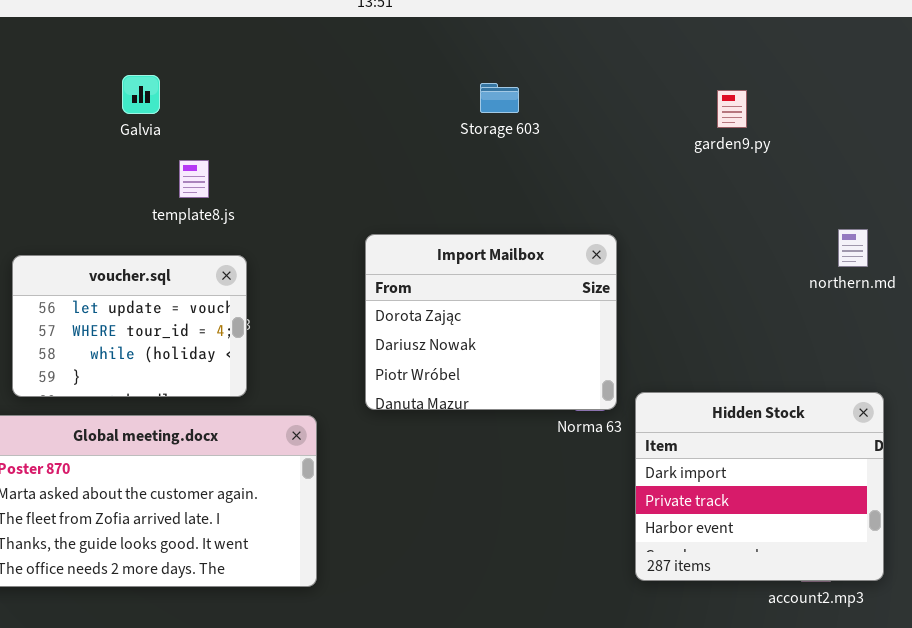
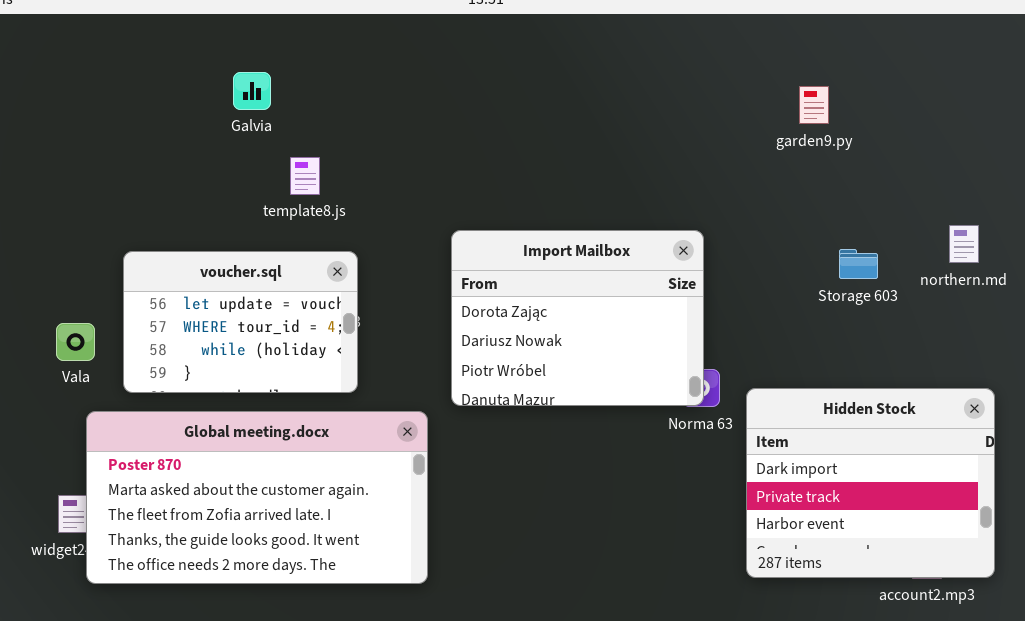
Storage 603: [480,83,519,113] -> [839,249,878,279], moved
garden9.py: [717,90,747,128] -> [799,86,829,124], moved
Import Mailbox: [365,234,617,410] -> [451,230,704,406], moved

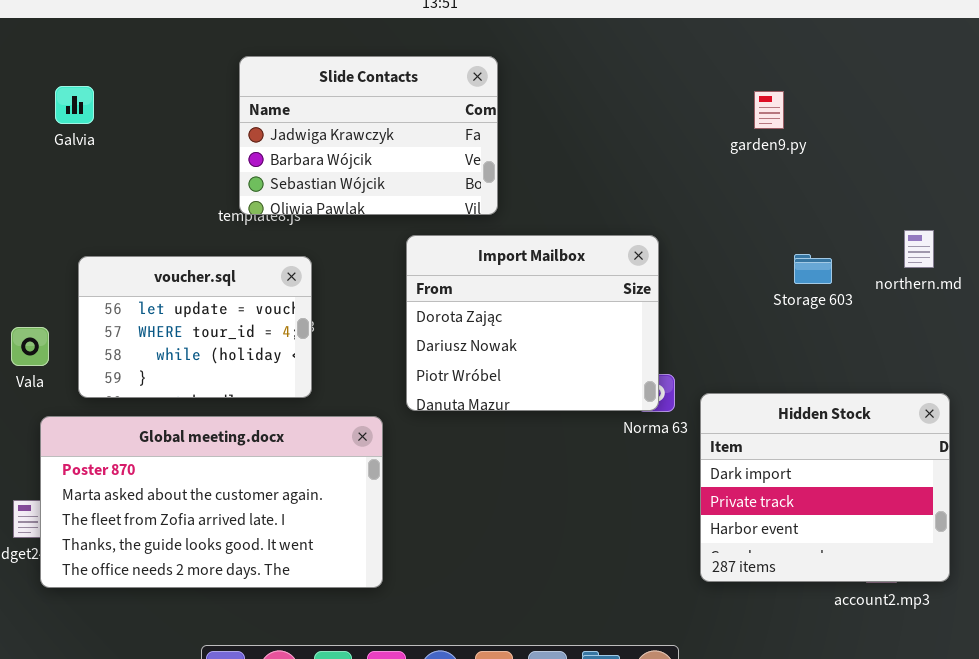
Slide Contacts: none -> [239,56,498,215], opened
Galvia: [233,72,271,110] -> [55,86,94,124], moved

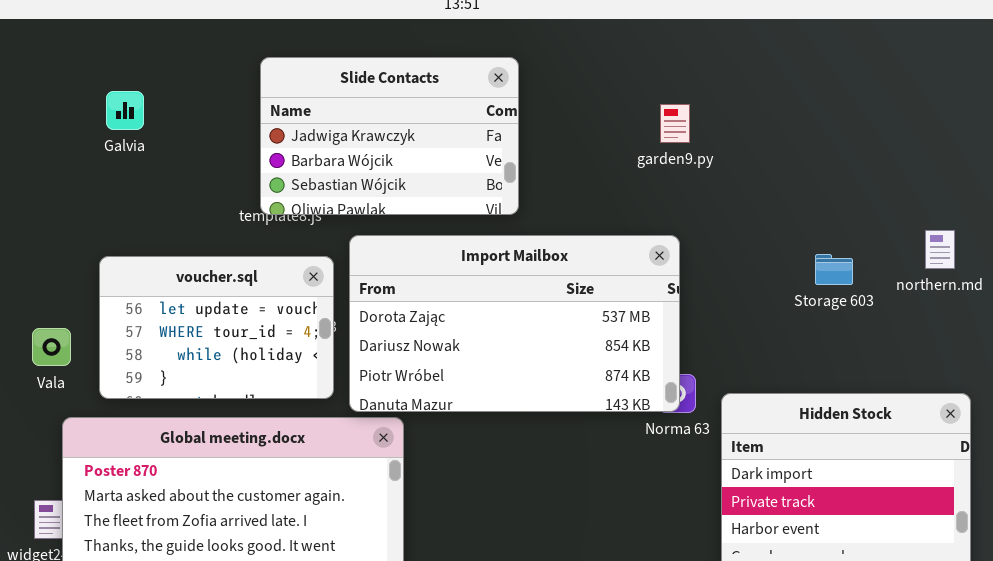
Galvia: [55,86,94,124] -> [106,91,144,130], moved
garden9.py: [754,91,784,129] -> [660,104,690,143], moved
Import Mailbox: [406,235,659,411] -> [349,235,680,412], resized

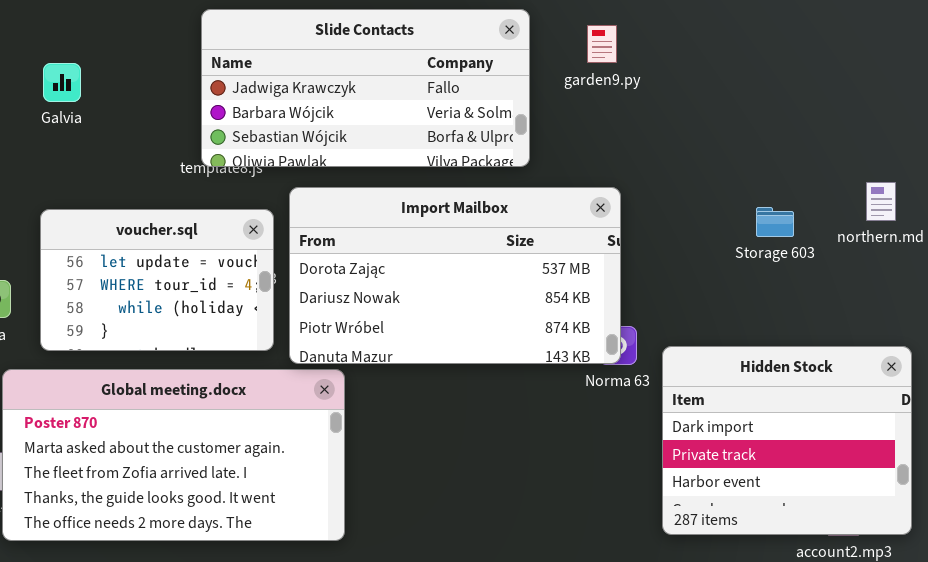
Slide Contacts: [260,57,519,215] -> [201,9,530,167], resized
Galvia: [106,91,144,130] -> [43,63,81,102], moved
garden9.py: [660,104,690,143] -> [587,25,617,63], moved

